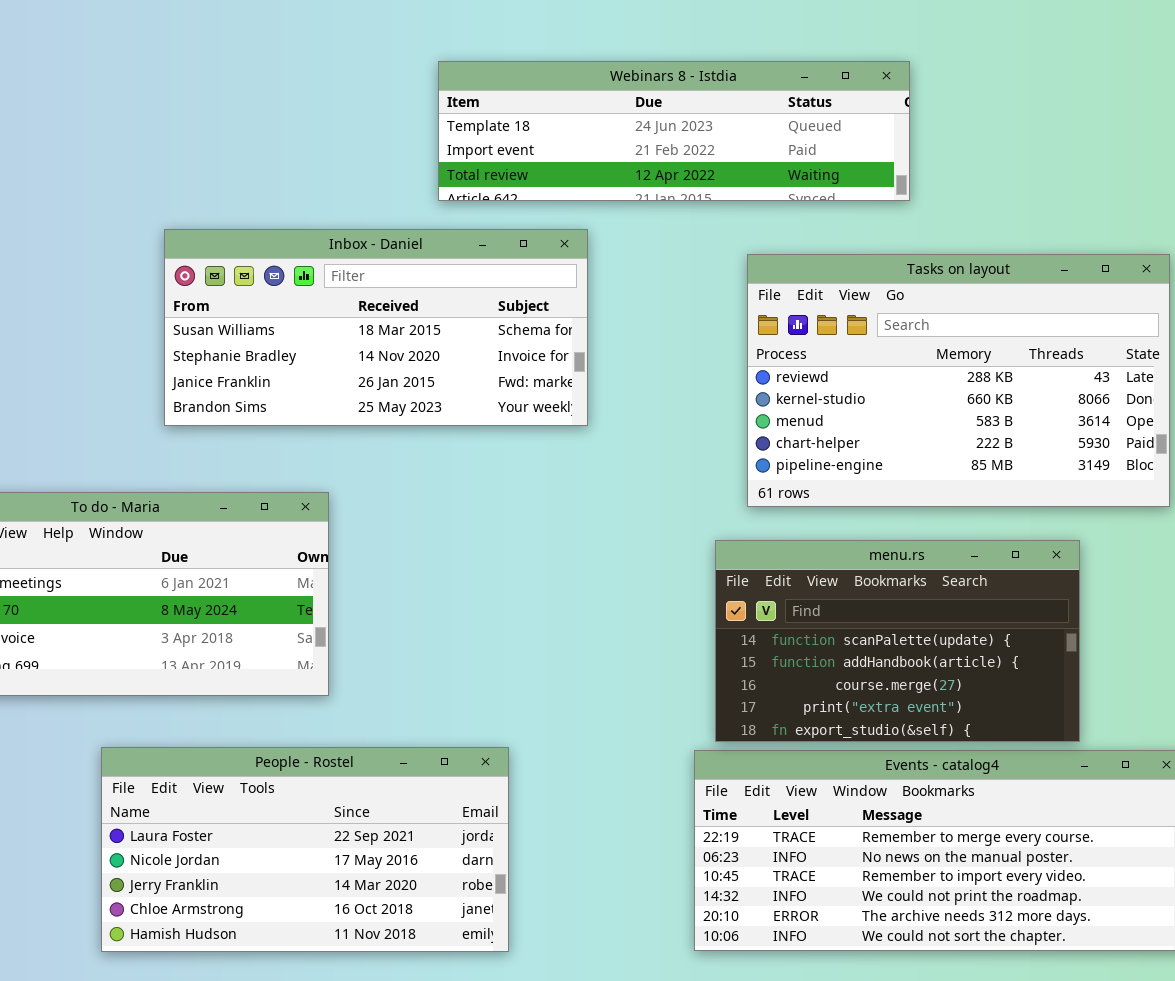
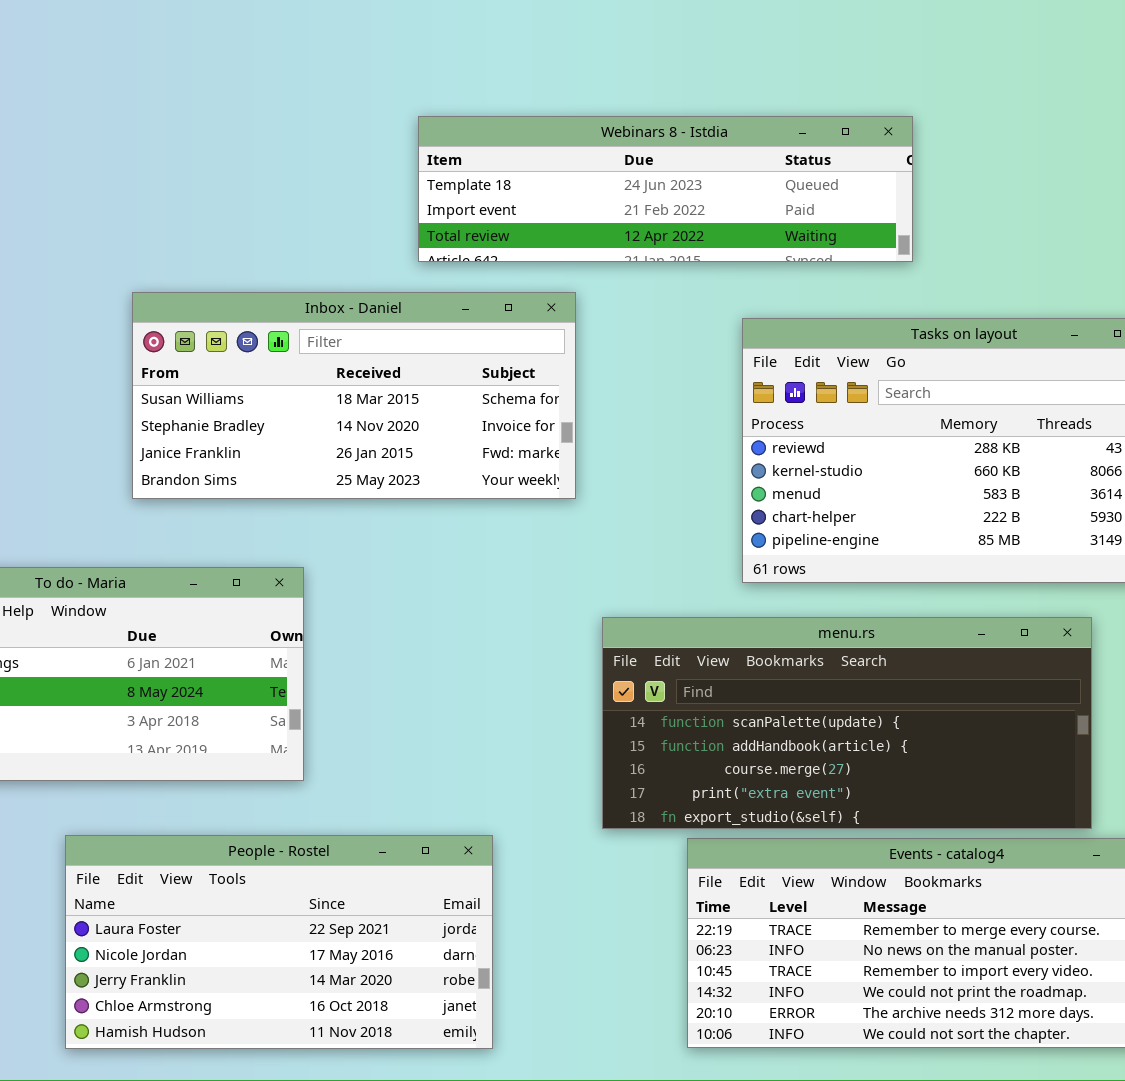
menu.rs: [715,540,1080,742] -> [602,617,1092,829], resized

